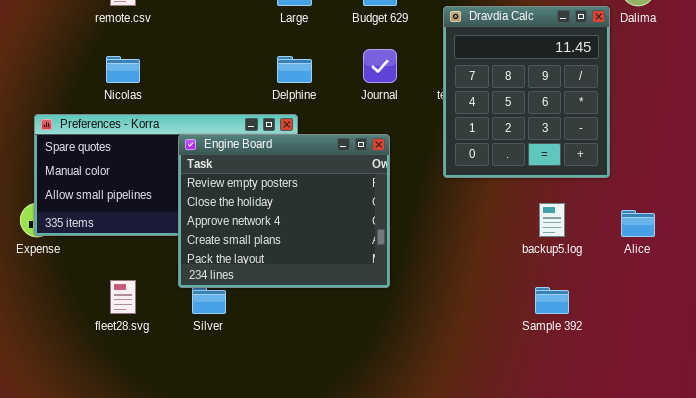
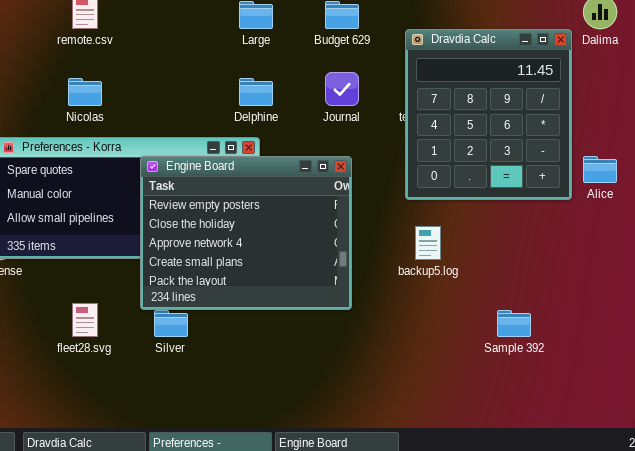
backup5.log: [539,203,565,237] -> [415,226,441,260], moved
Alice: [621,210,655,237] -> [583,156,617,183], moved

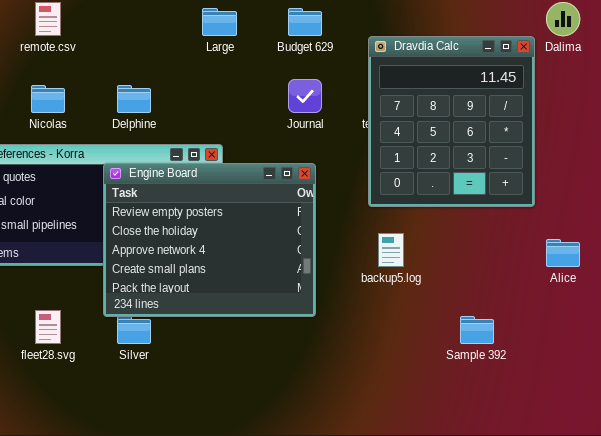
Delphine: [239,78,273,106] -> [117,85,151,113], moved
Alice: [583,156,617,183] -> [546,239,580,267], moved

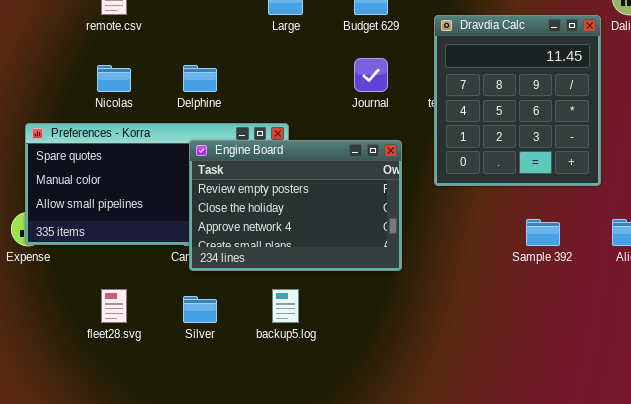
Engine Board: [103,163,316,317] -> [189,140,402,271], moved, resized
backup5.log: [378,233,404,267] -> [272,289,299,323], moved
Sample 392: [460,316,494,344] -> [526,219,560,246], moved

